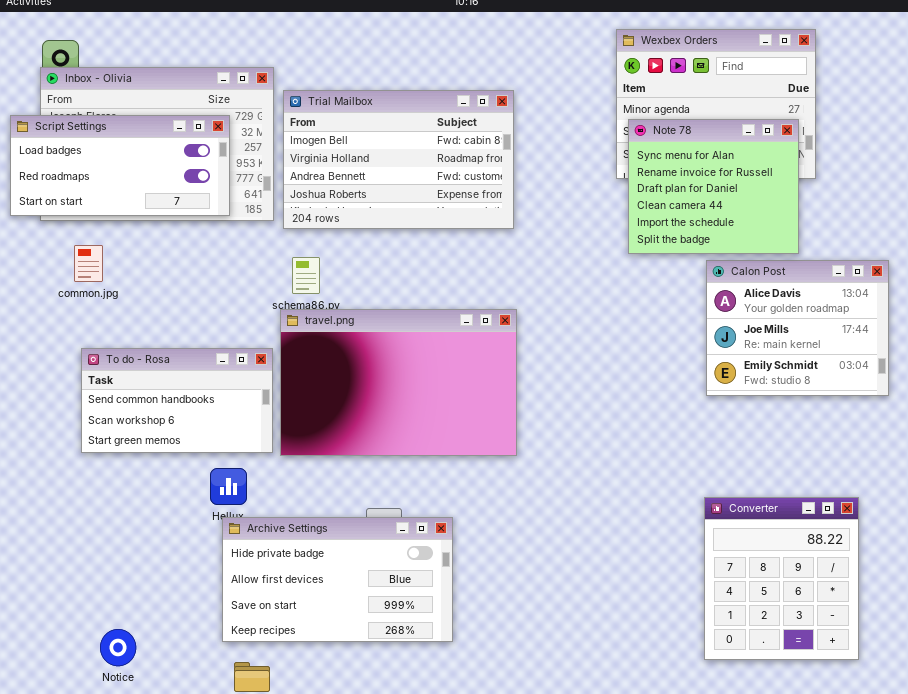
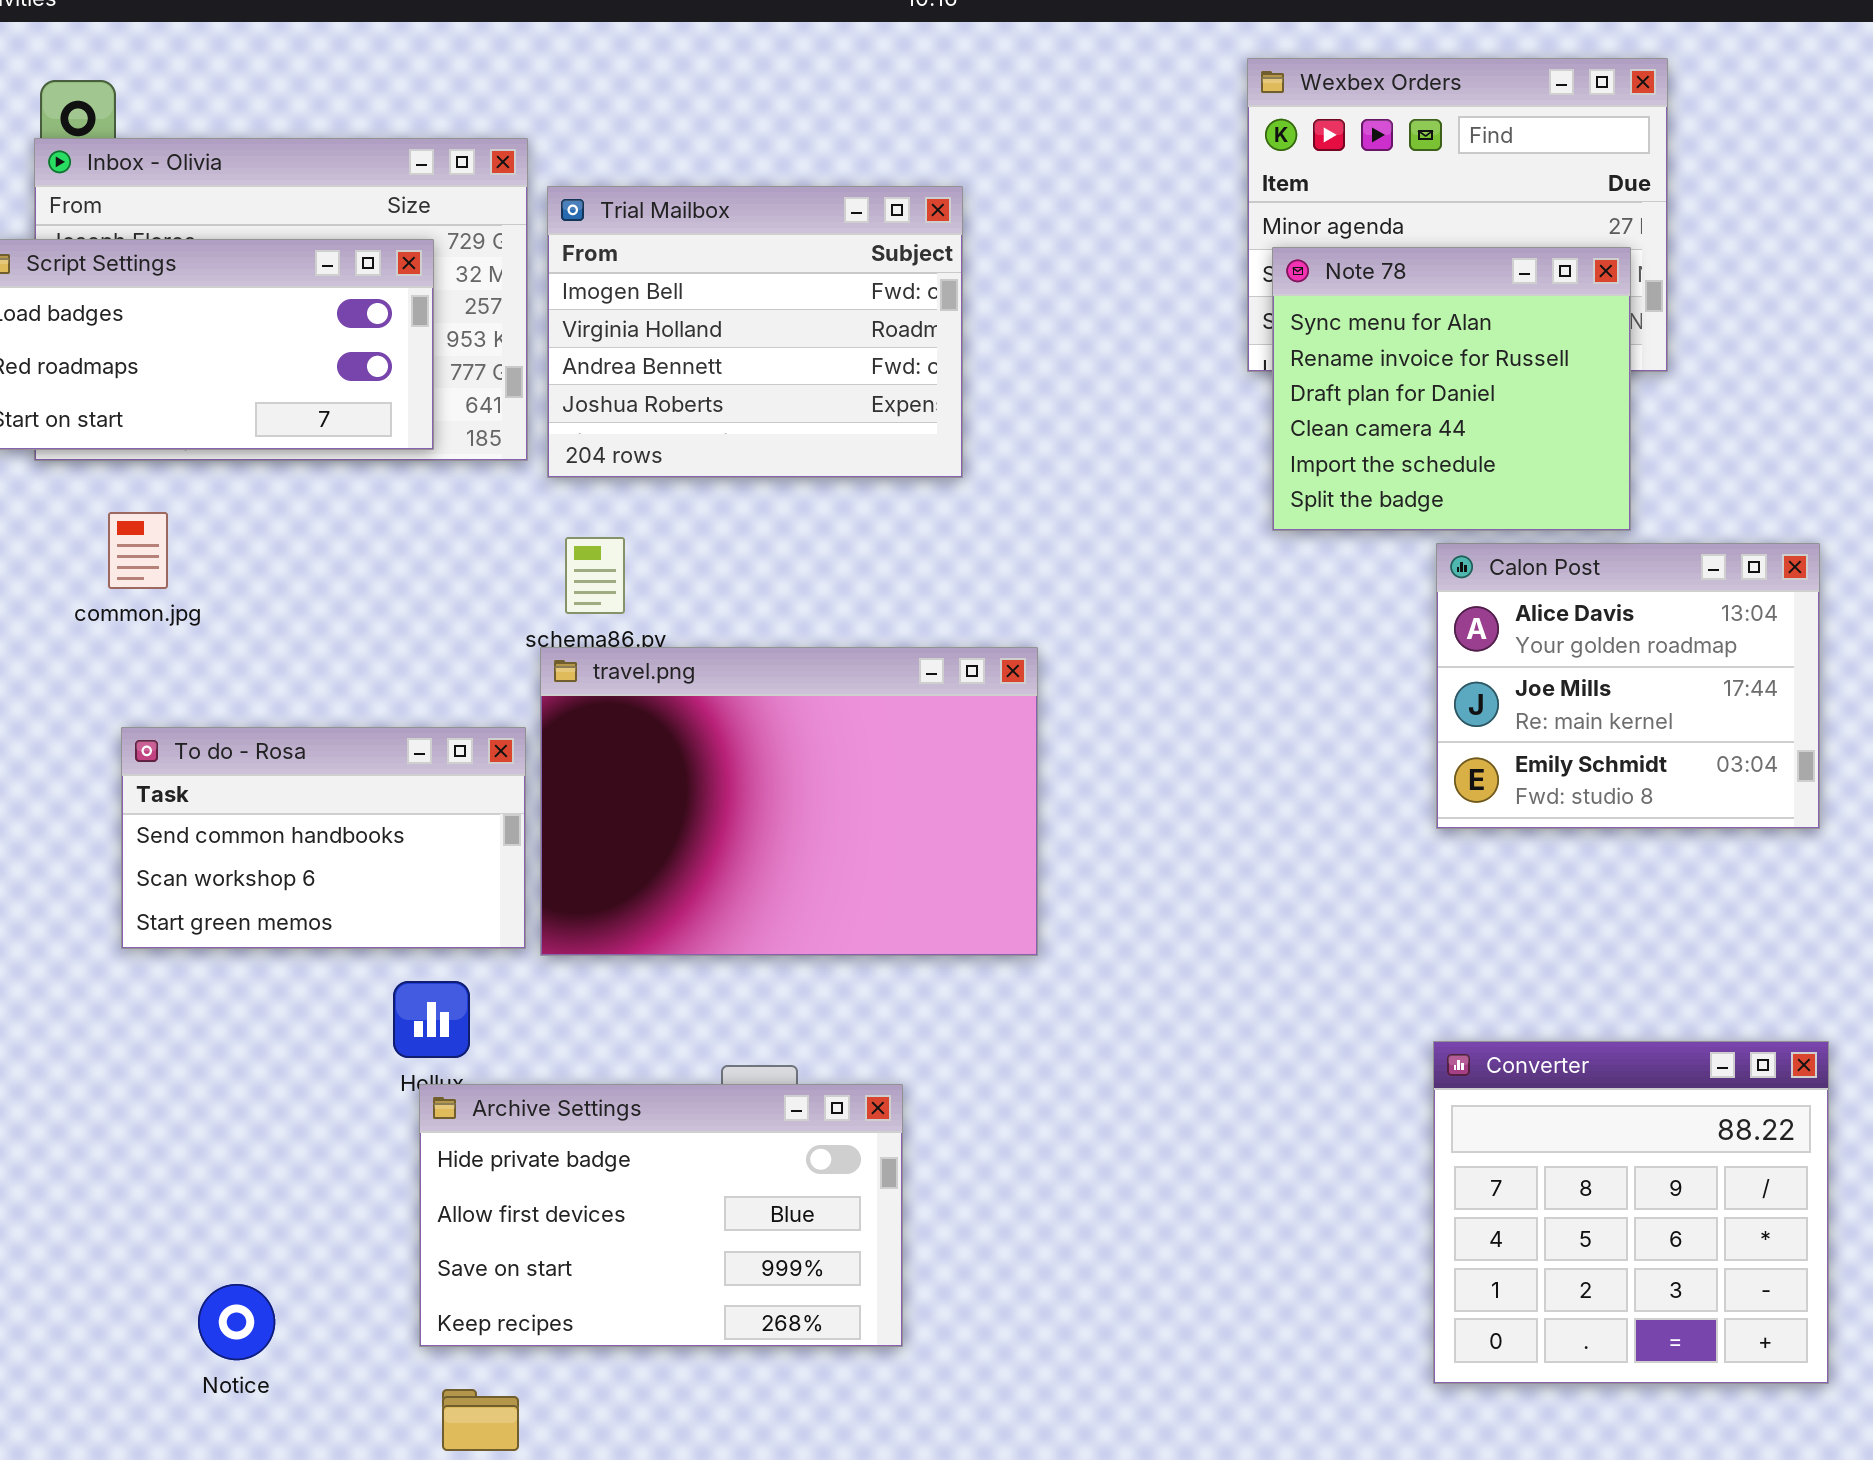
Trial Mailbox: [283,90,514,229] -> [547,186,963,478], resized
Converter: [704,497,859,660] -> [1433,1041,1829,1384], resized
Notice: [100,629,136,666] -> [198,1284,275,1360], moved

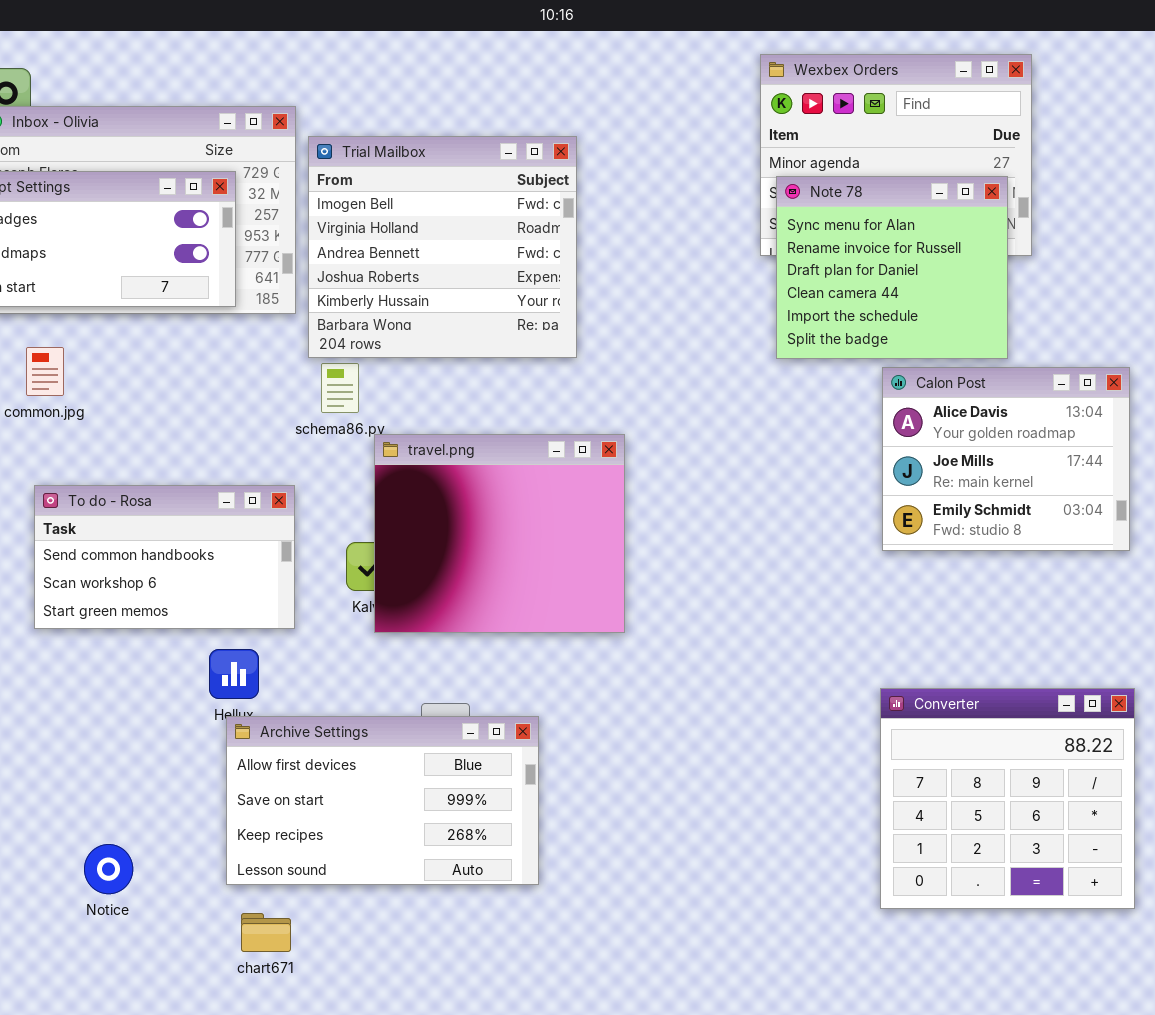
Trial Mailbox: [547,186,963,478] -> [308,136,577,358], resized
travel.png: [540,647,1038,956] -> [374,434,625,633], resized
Archive Settings: [419,1084,903,1347] -> [226,716,539,885], scrolled down 1 row

